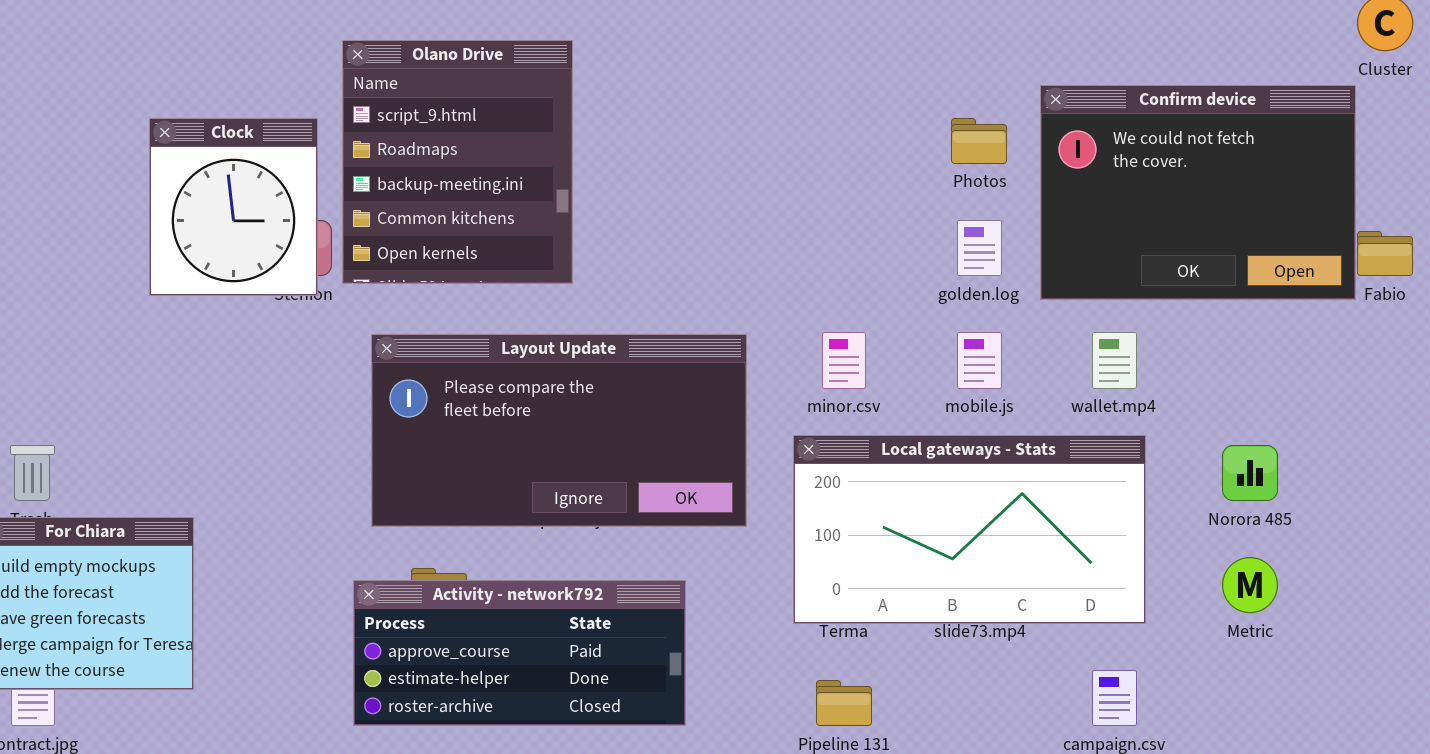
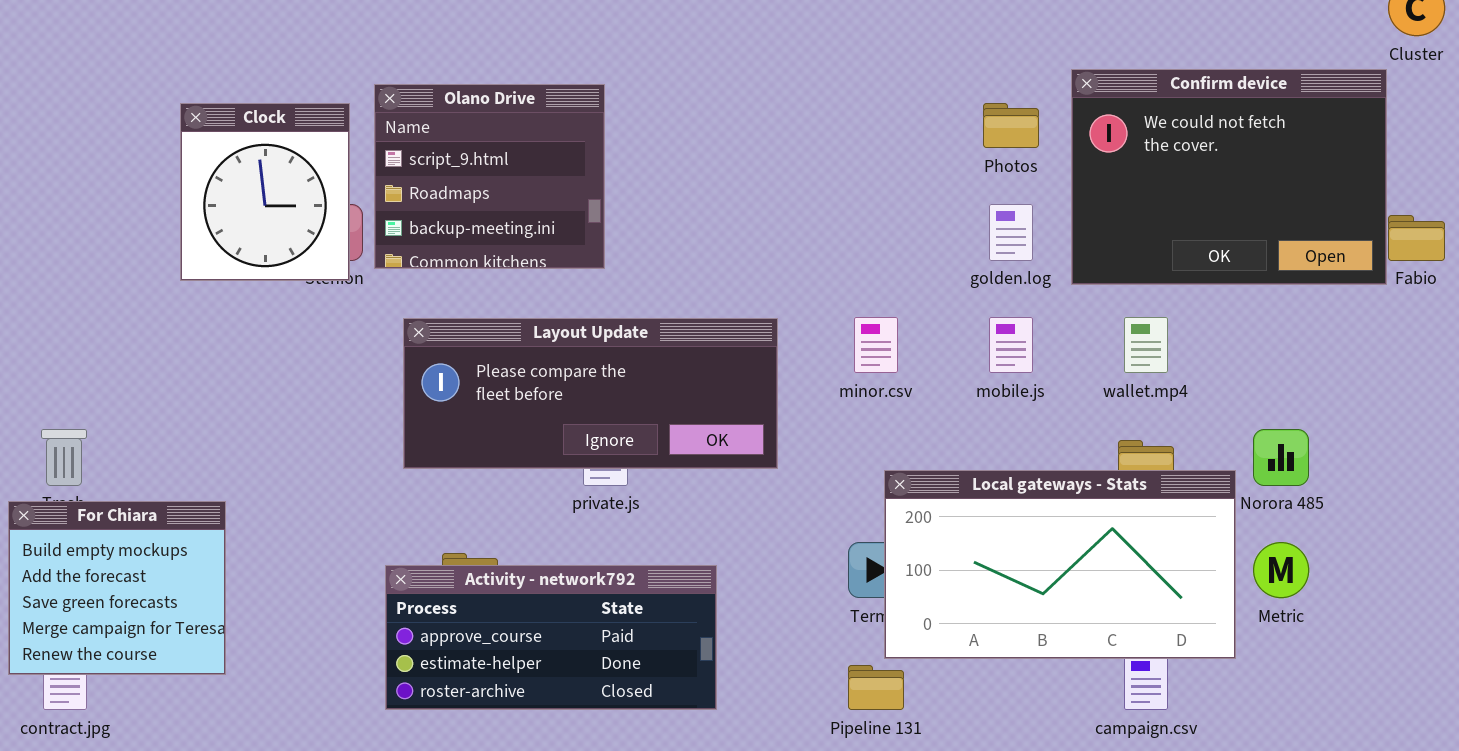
Olano Drive: [342,40,573,284] -> [374,84,605,269], resized
Layout Update: [371,334,747,527] -> [403,318,778,469], resized
Local gateways - Stats: [793,435,1146,624] -> [884,470,1236,659], moved

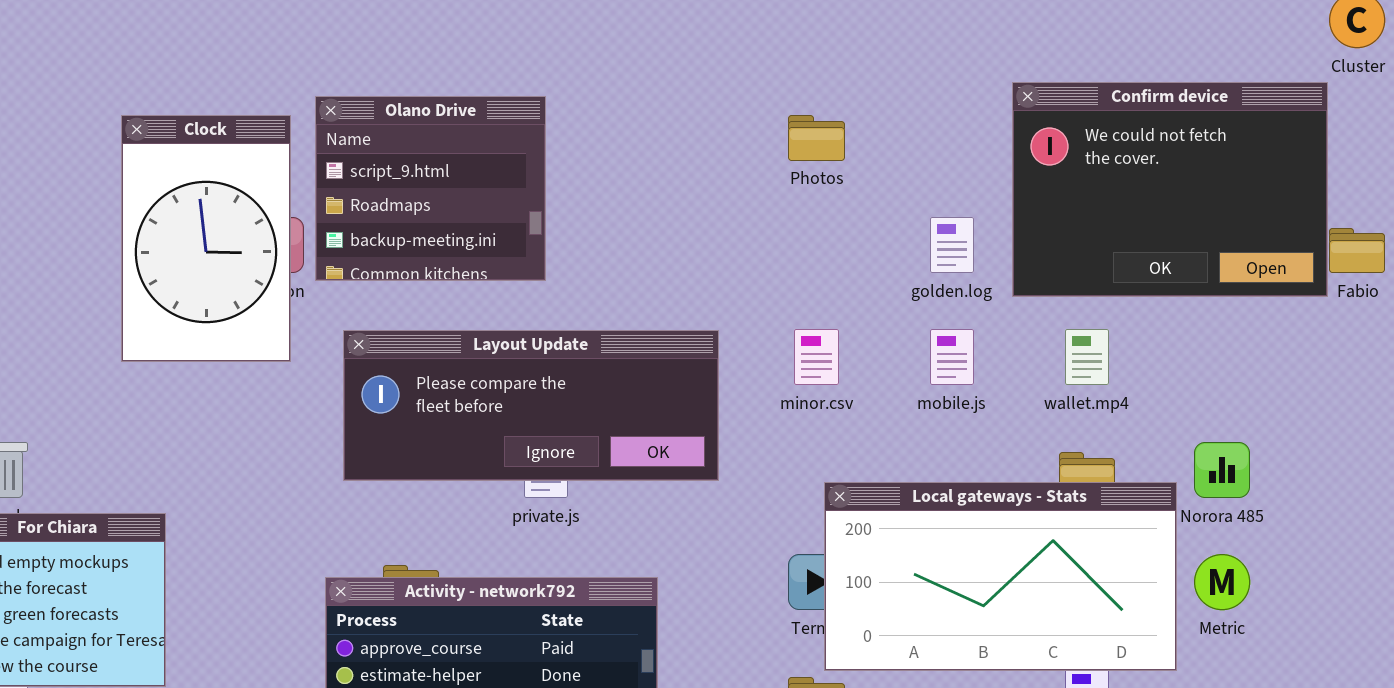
Clock: [180,103,350,281] -> [121,115,291,362], resized
Photos: [983,103,1039,148] -> [788,115,845,161], moved

